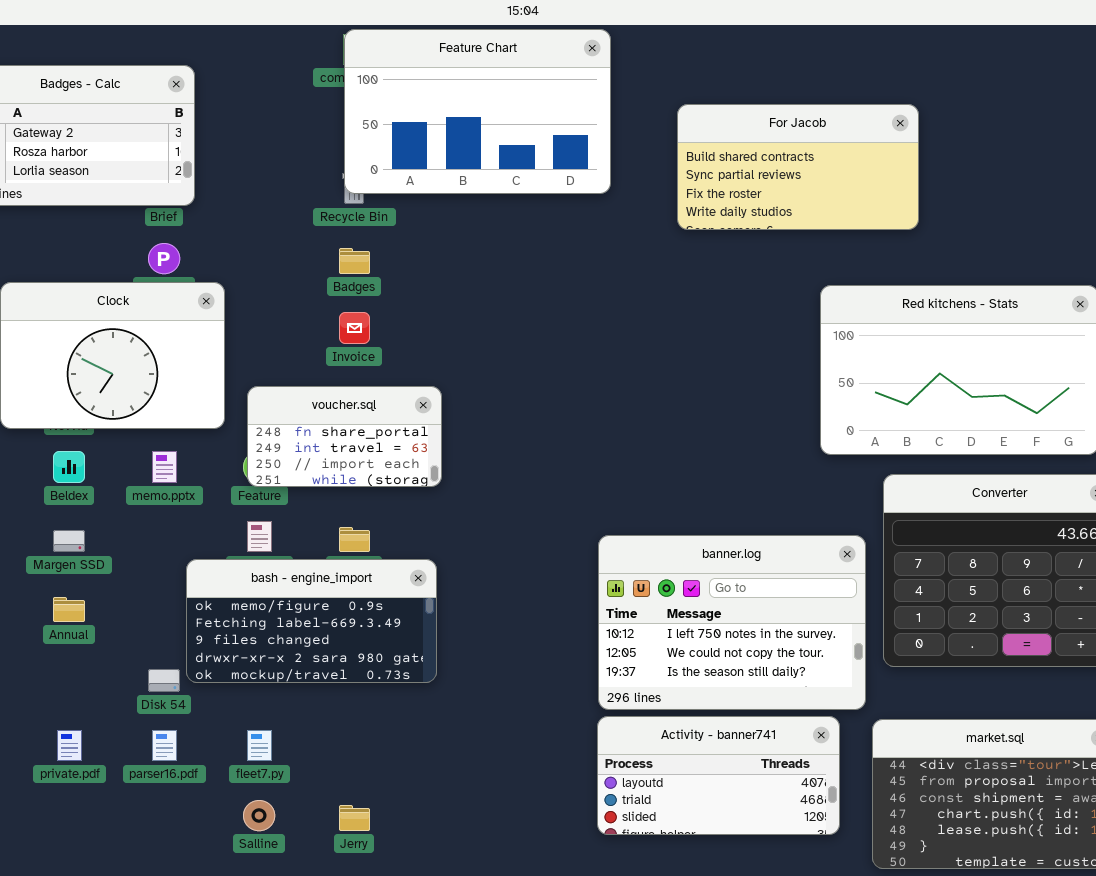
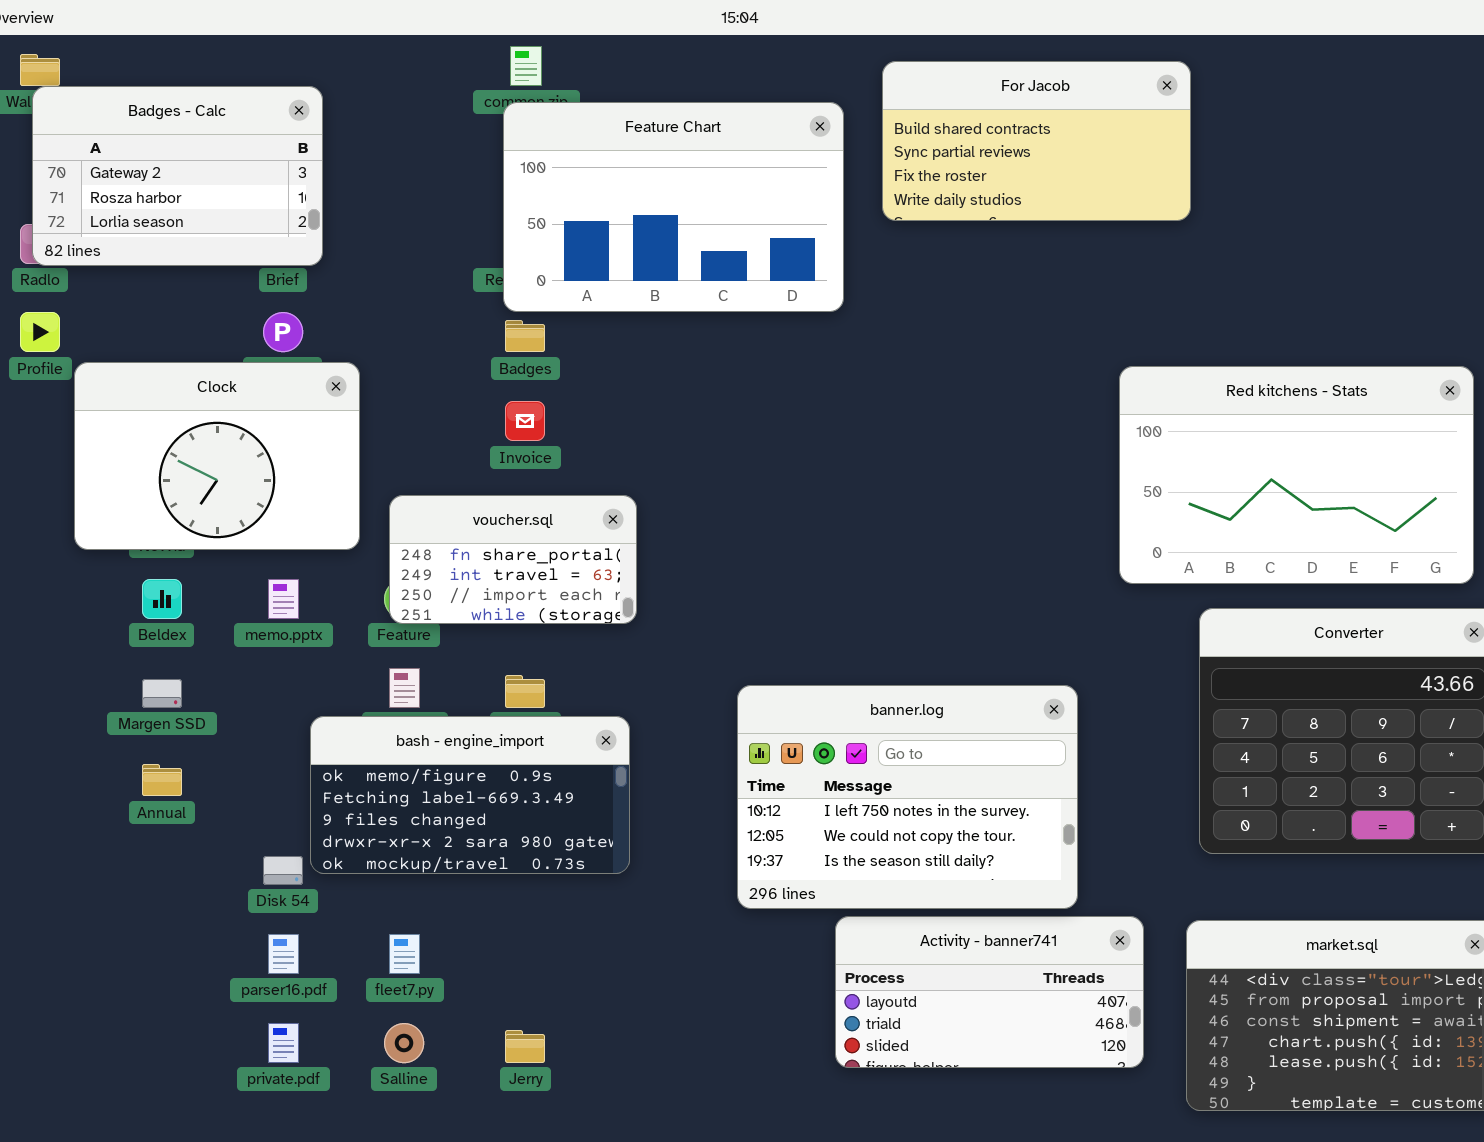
Feature Chart: [344,29,611,194] -> [503,102,844,312], moved
For Jacob: [677,104,919,230] -> [882,61,1191,221], moved
banner.log: [598,535,866,710] -> [737,685,1078,909], moved
private.pdf: [57,730,82,761] -> [268,1023,299,1063], moved

